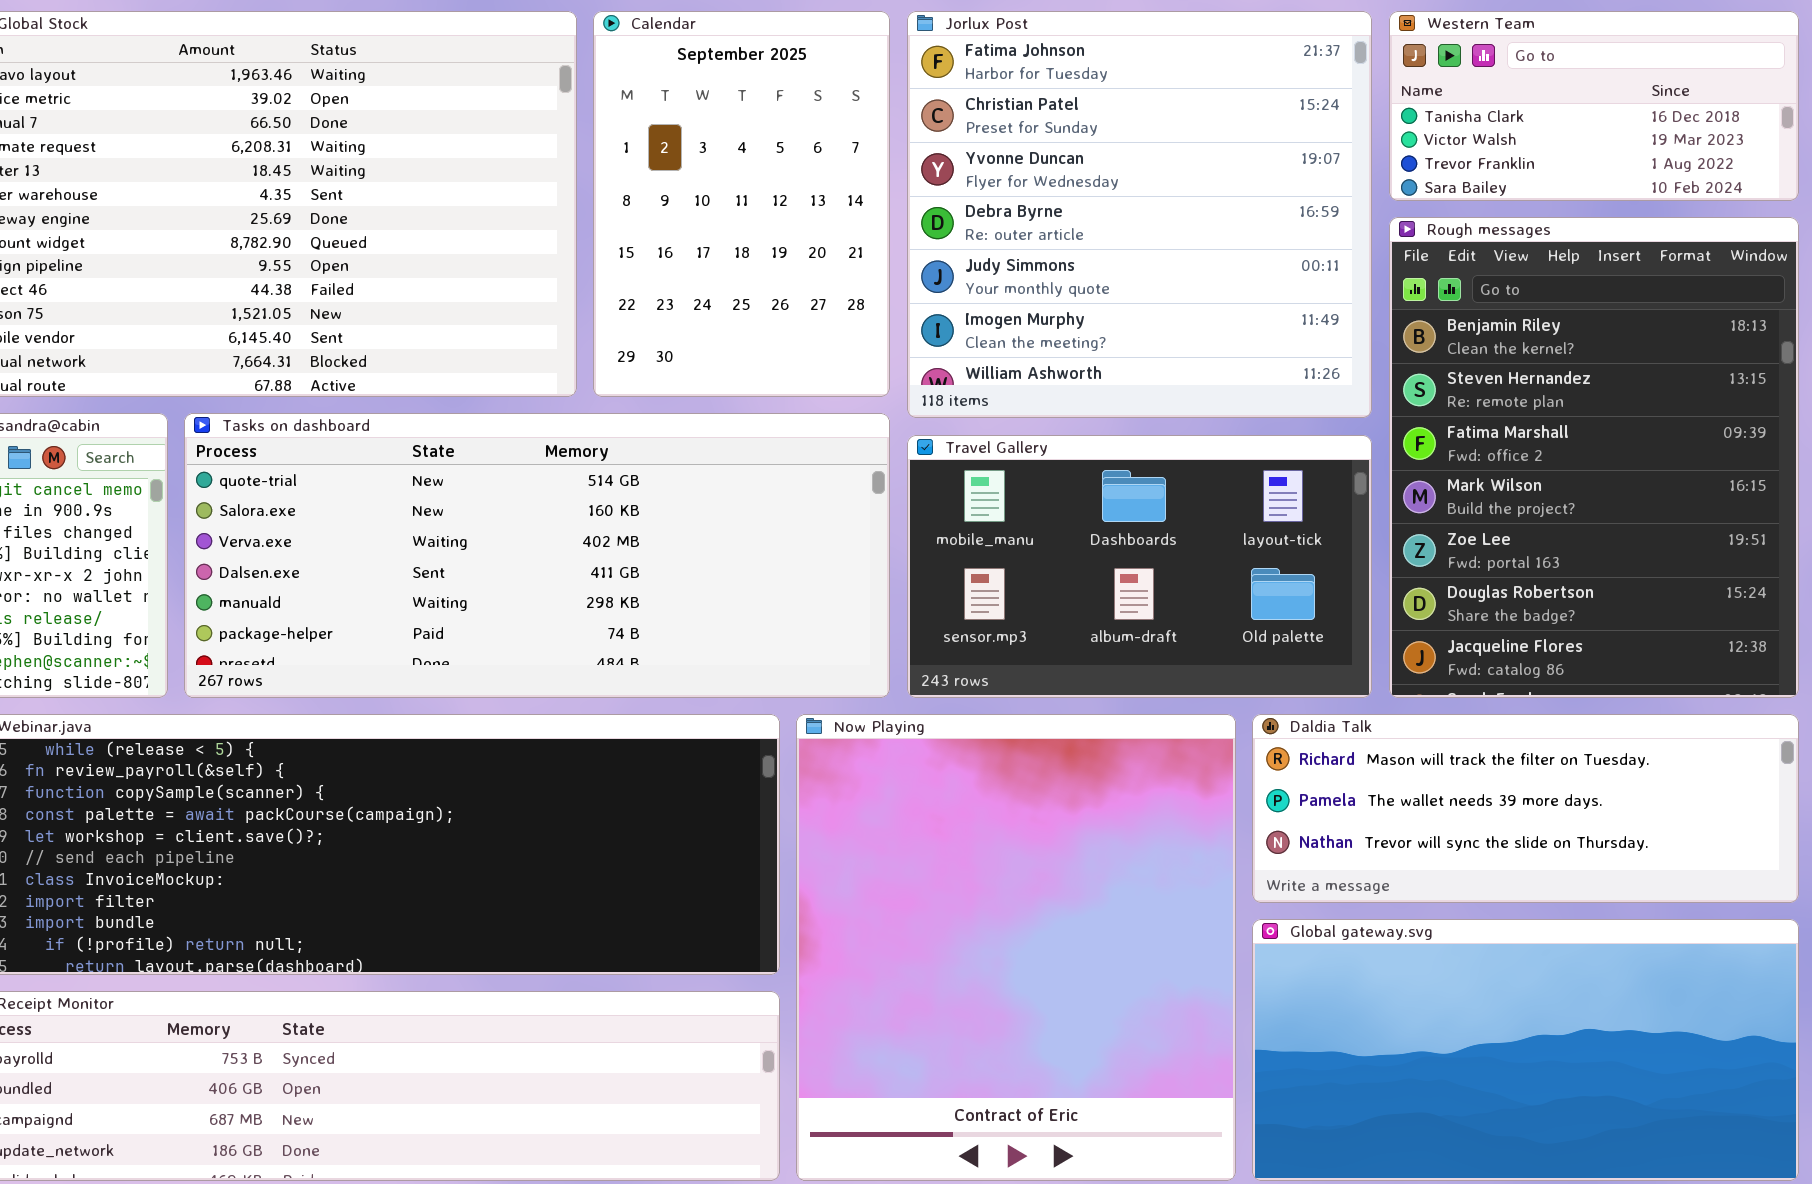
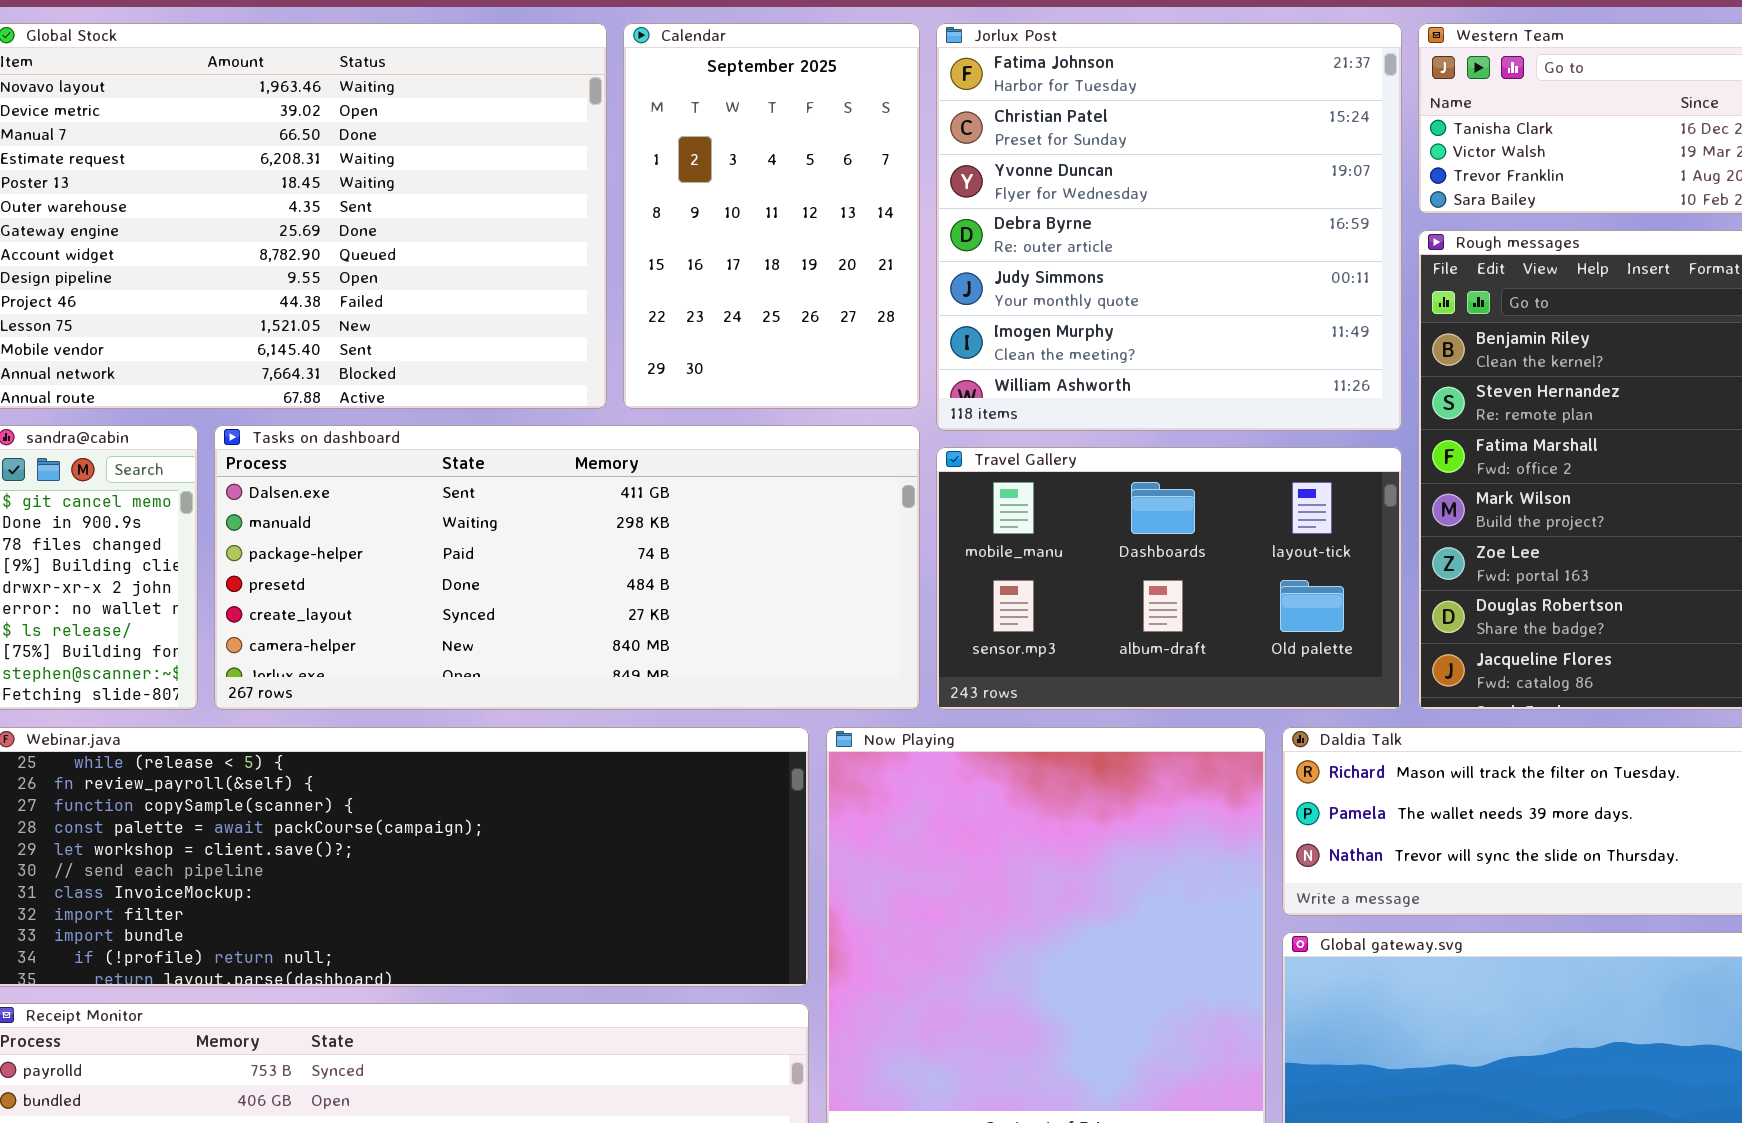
Tasks on dashboard: [184,413,890,698] -> [214,425,920,710], scrolled down 3 rows

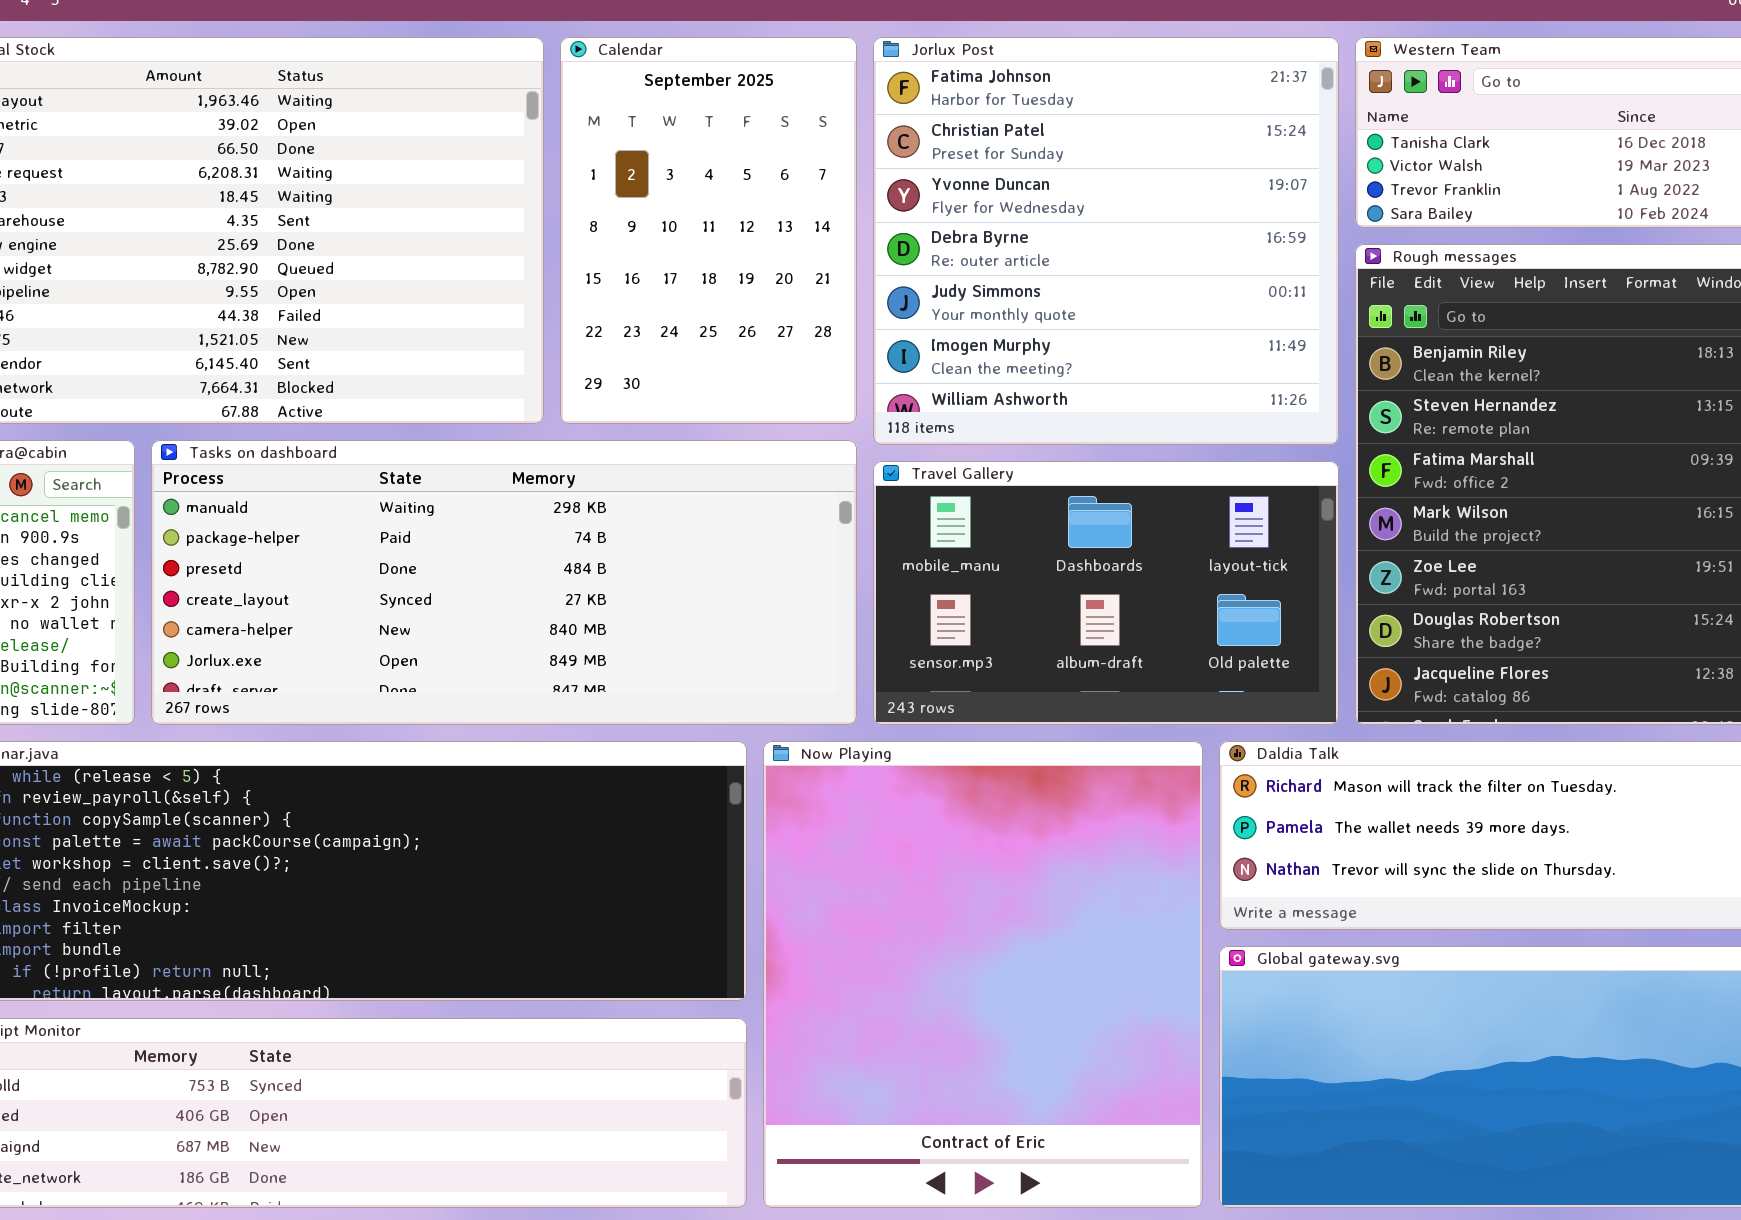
Tasks on dashboard: [214,425,920,710] -> [151,440,857,725], scrolled down 1 row

